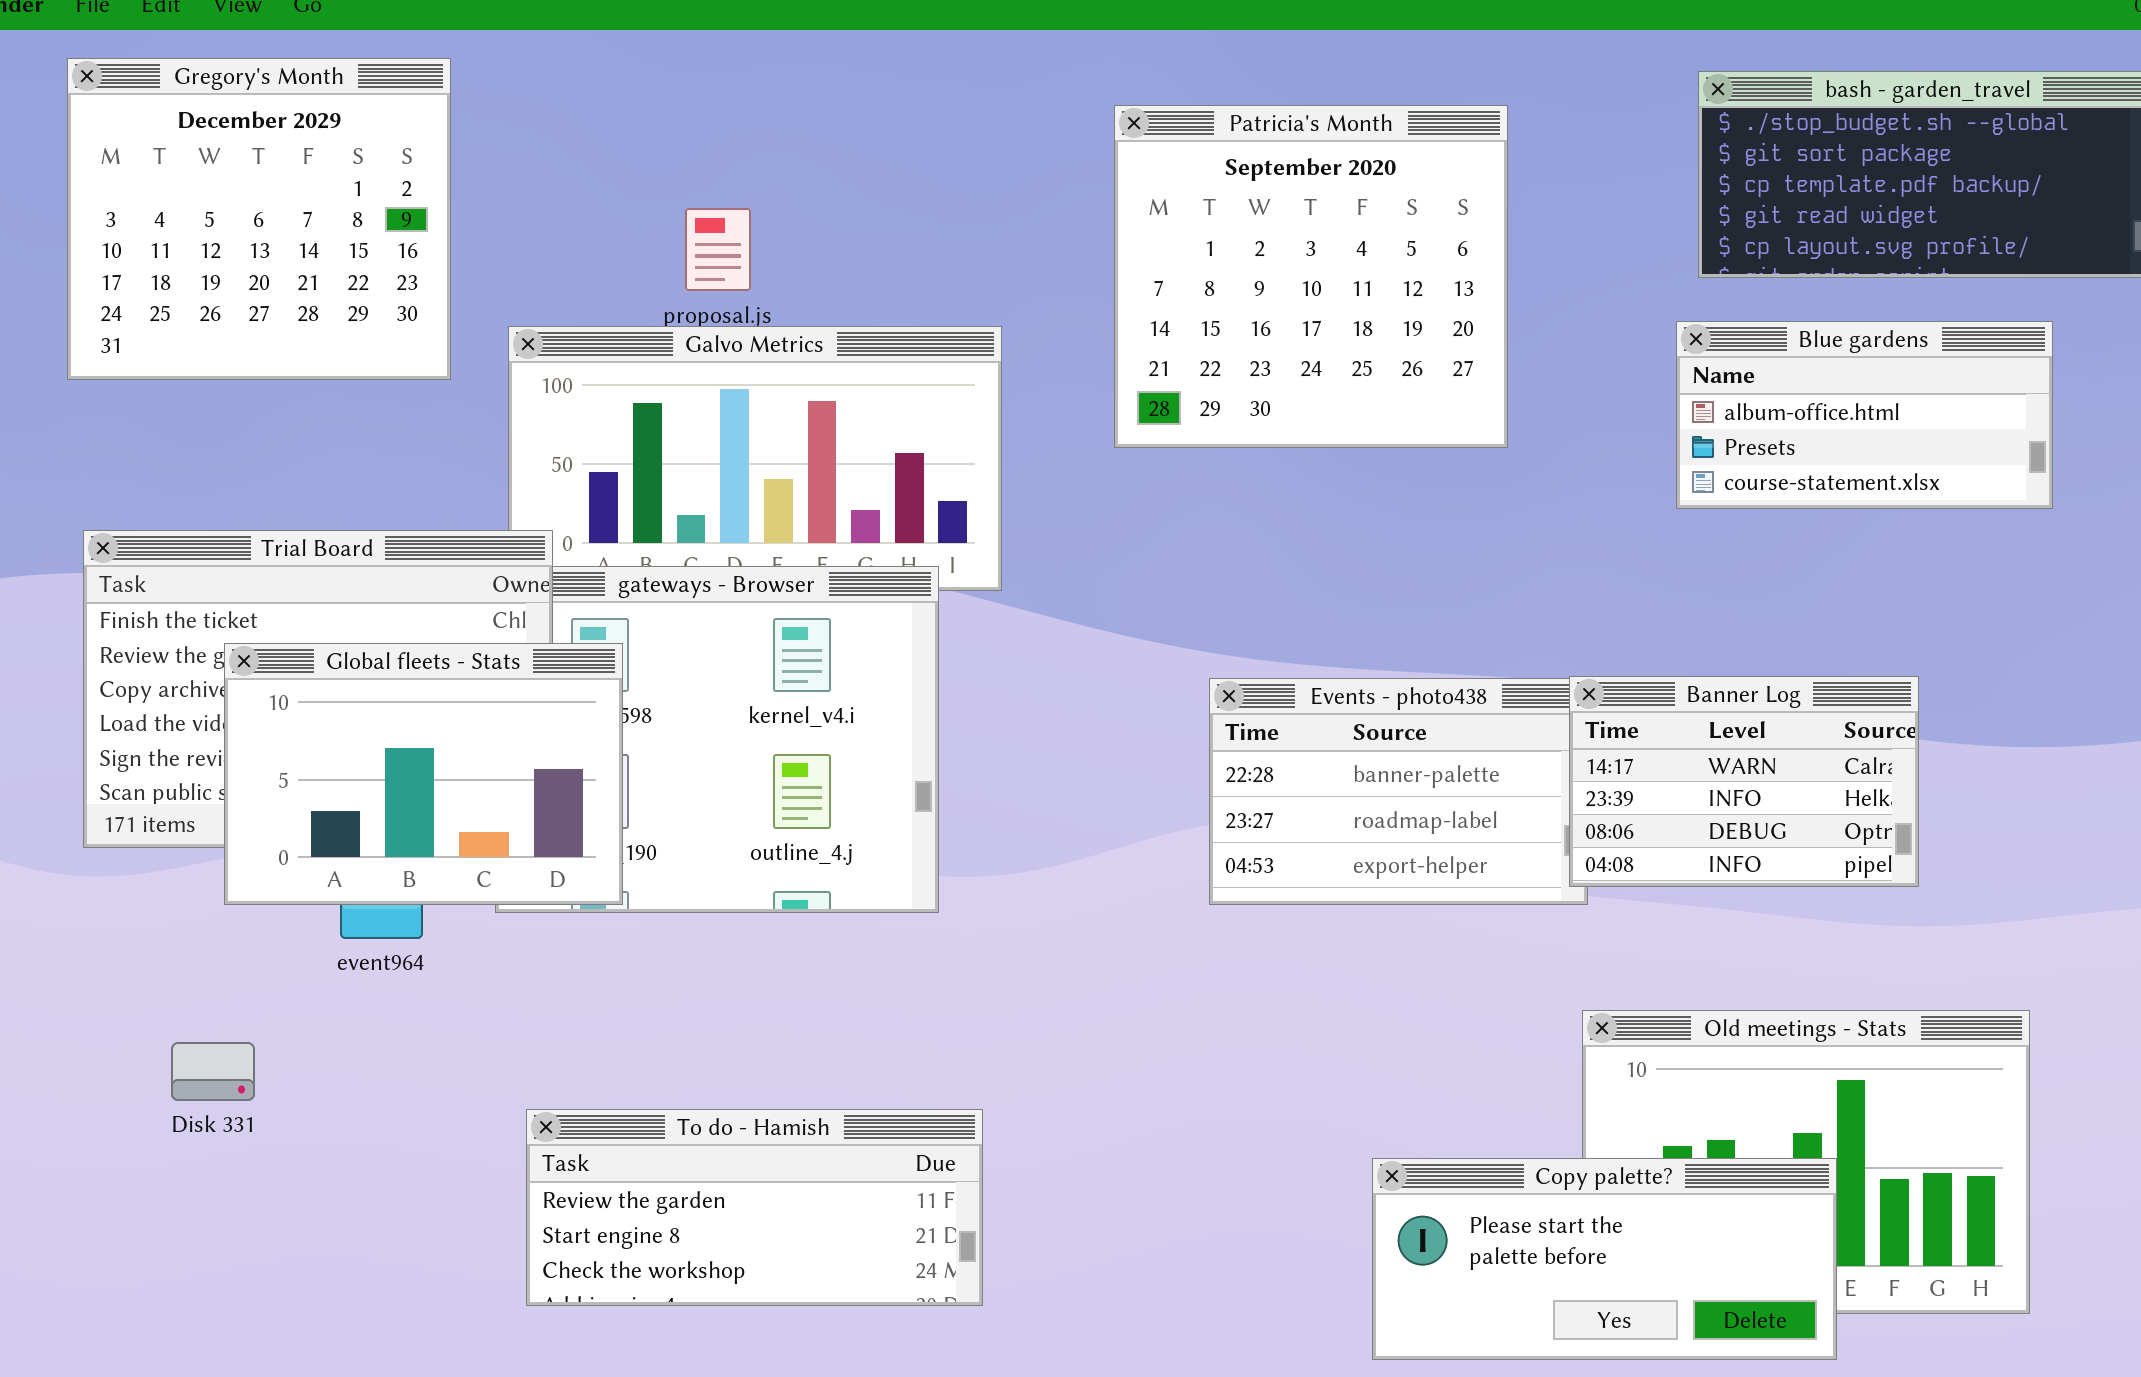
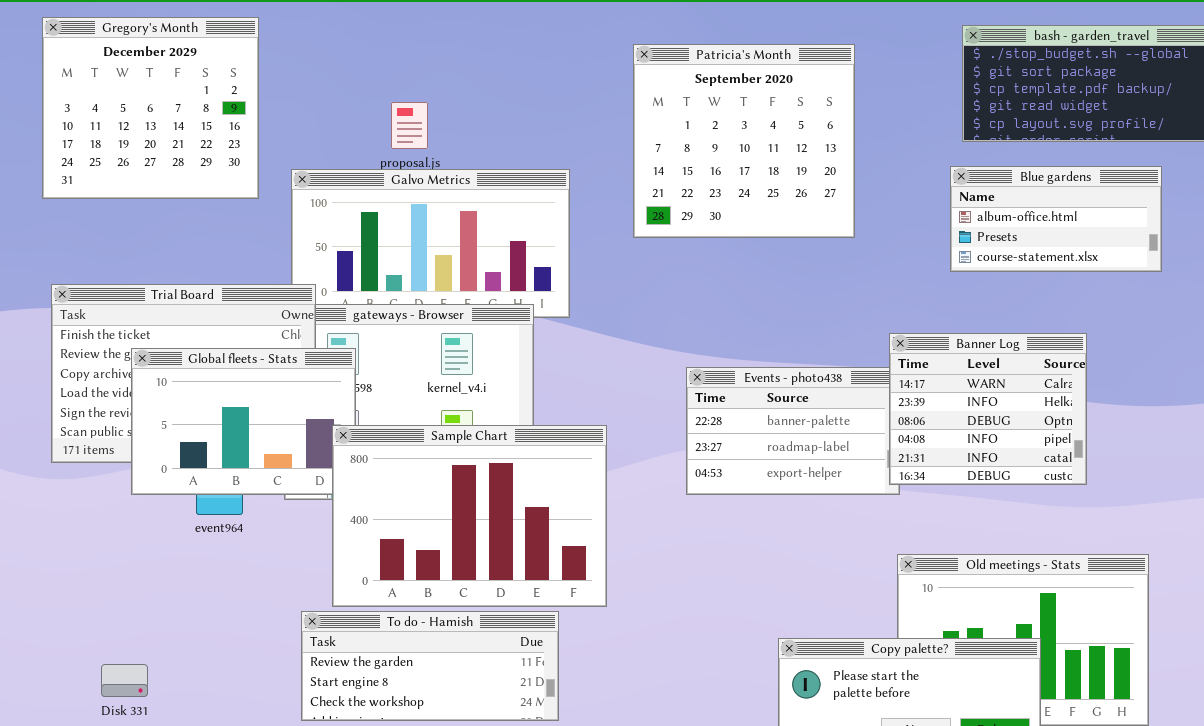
Banner Log: [1569,676,1919,887] -> [889,333,1087,485], resized
Sample Chart: none -> [332,425,607,607], opened
Disk 331: [171,1042,255,1101] -> [101,664,148,697], moved

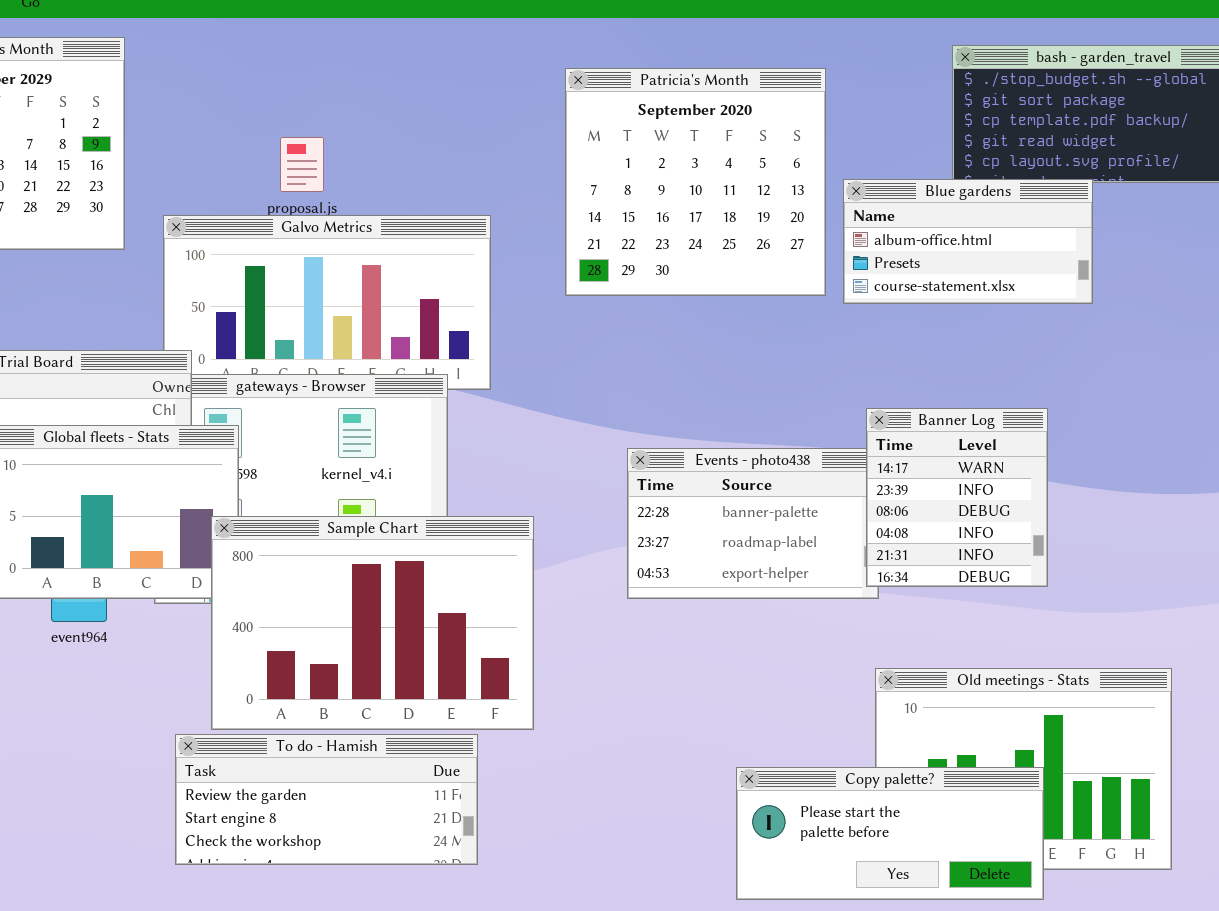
Blue gardens: [950,166,1162,272] -> [843,179,1093,304], moved
Banner Log: [889,333,1087,485] -> [866,408,1048,587], resized

